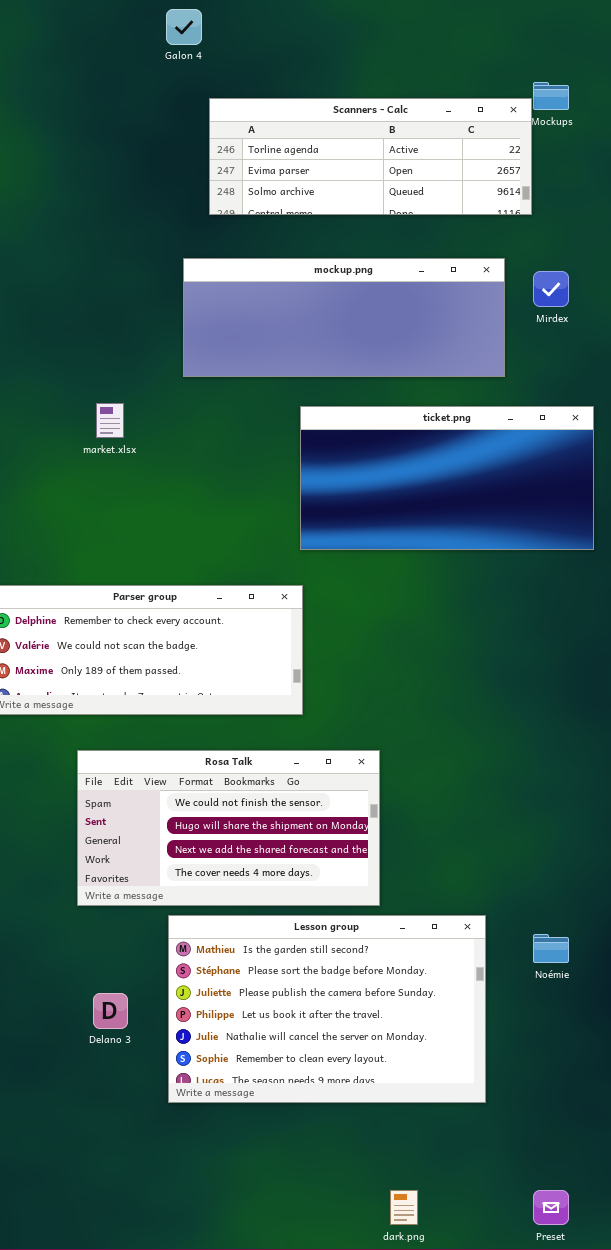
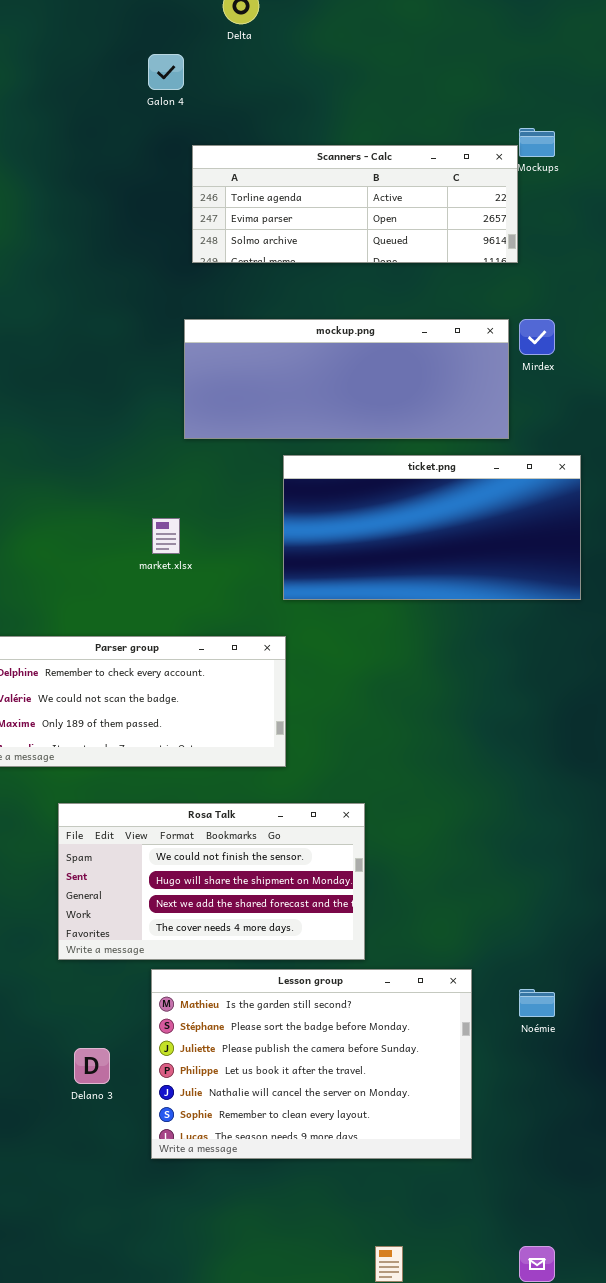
mockup.png: [183,258,505,377] -> [184,319,509,439], moved
market.xlsx: [96,403,124,438] -> [152,518,180,554], moved

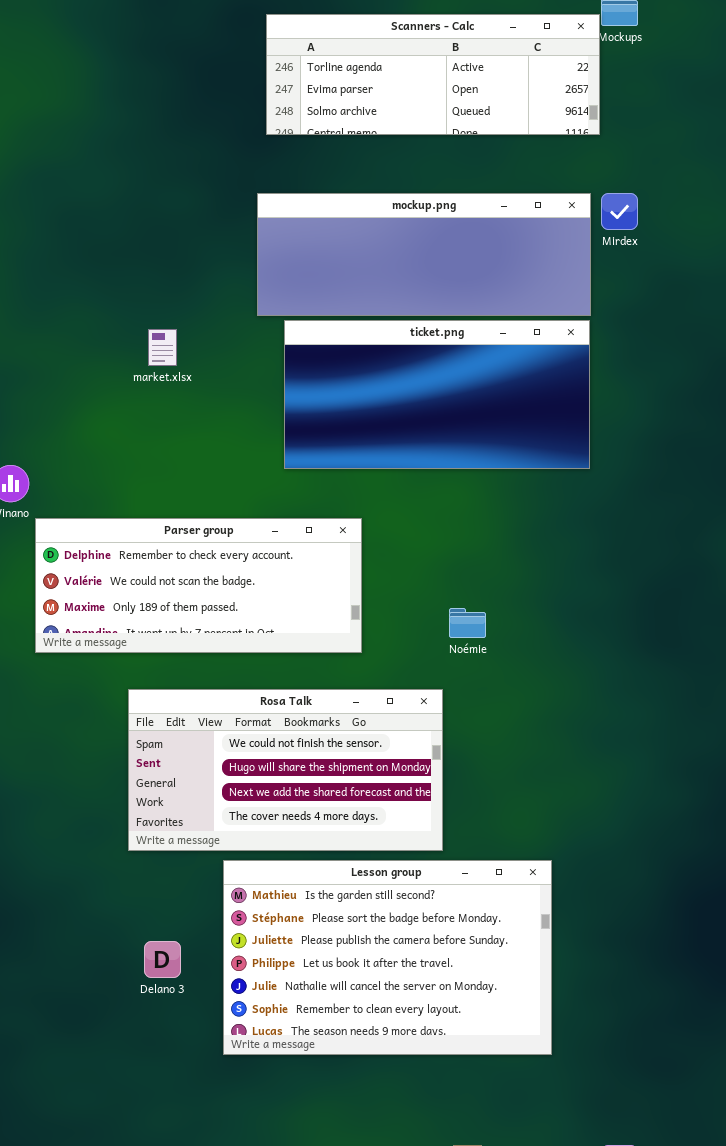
ticket.png: [283,455,581,600] -> [284,320,590,469], moved
market.xlsx: [152,518,180,554] -> [148,329,177,366], moved
Noémie: [519,989,555,1017] -> [449,608,486,638], moved

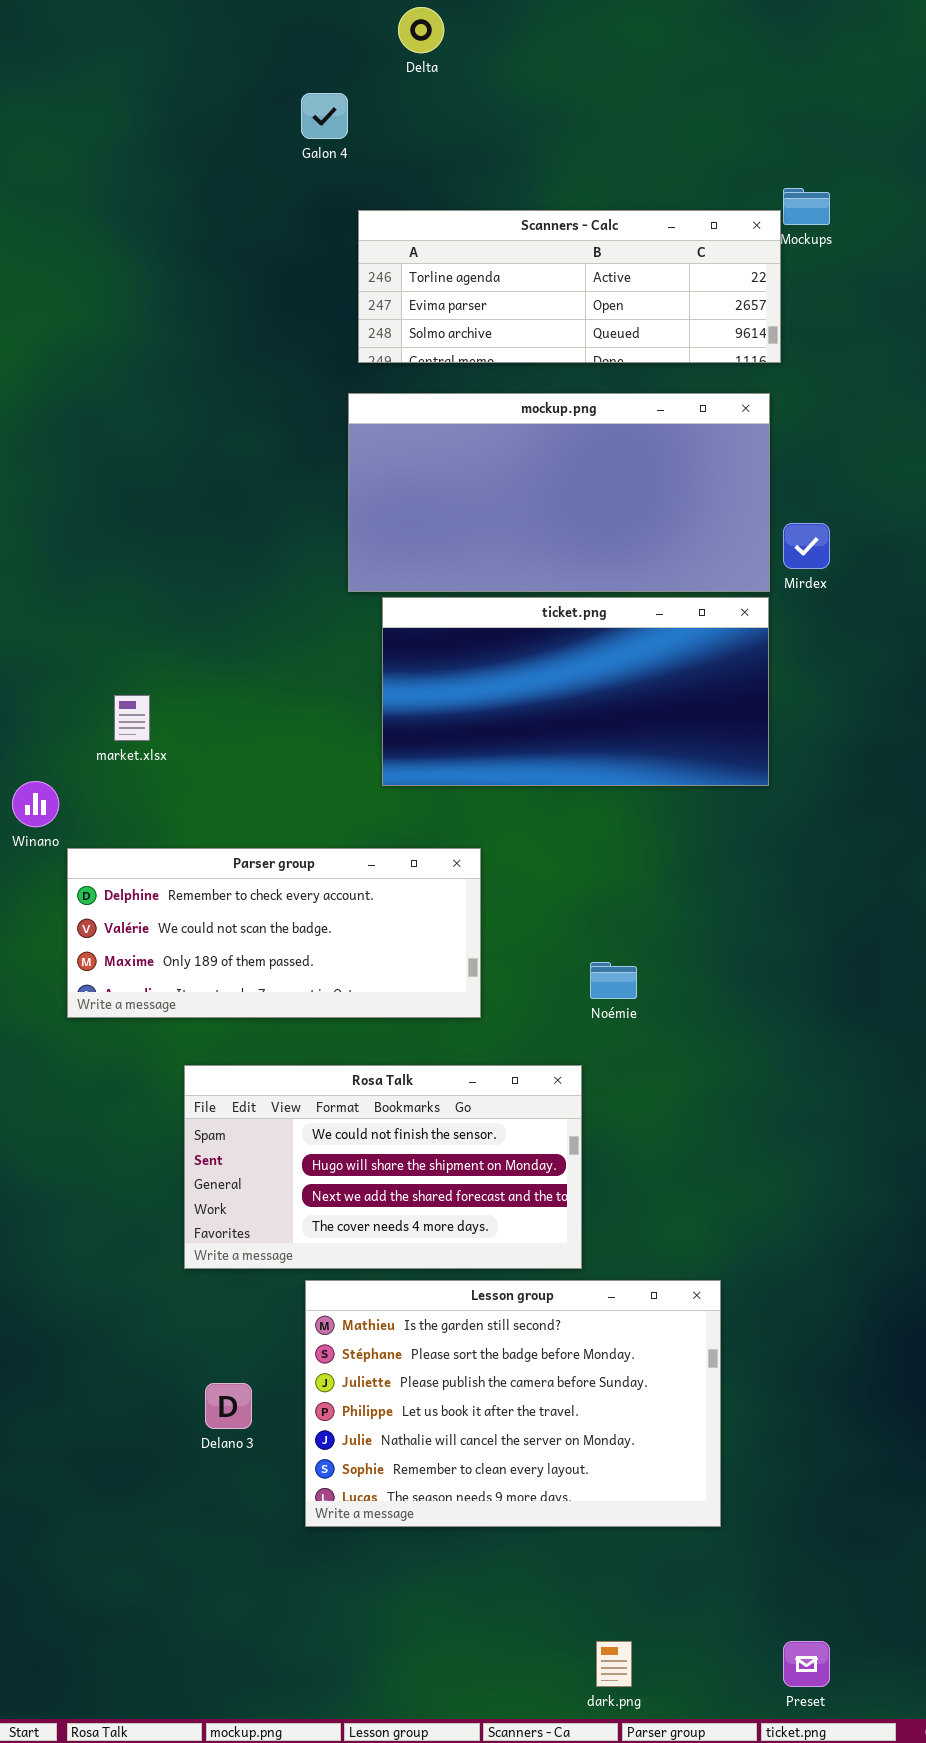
mockup.png: [257,193,591,316] -> [348,393,770,592], resized
Mirdex: [601,193,638,230] -> [783,523,830,569], moved
market.xlsx: [148,329,177,366] -> [114,695,150,741], moved

